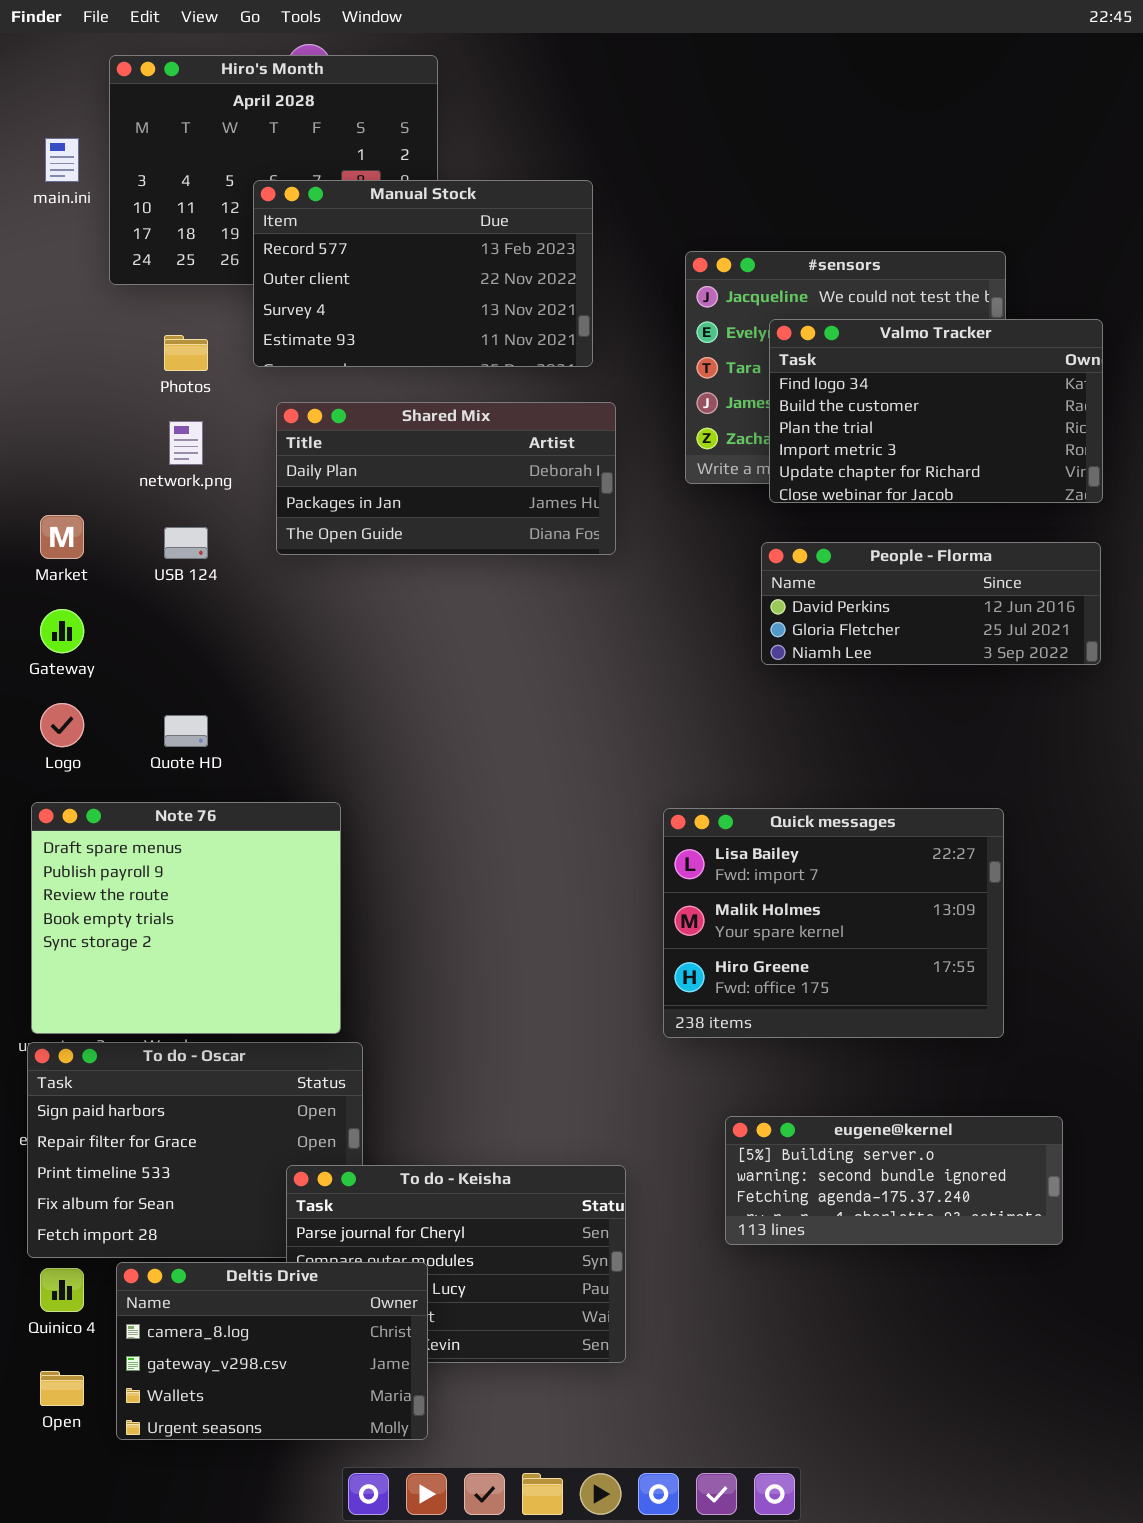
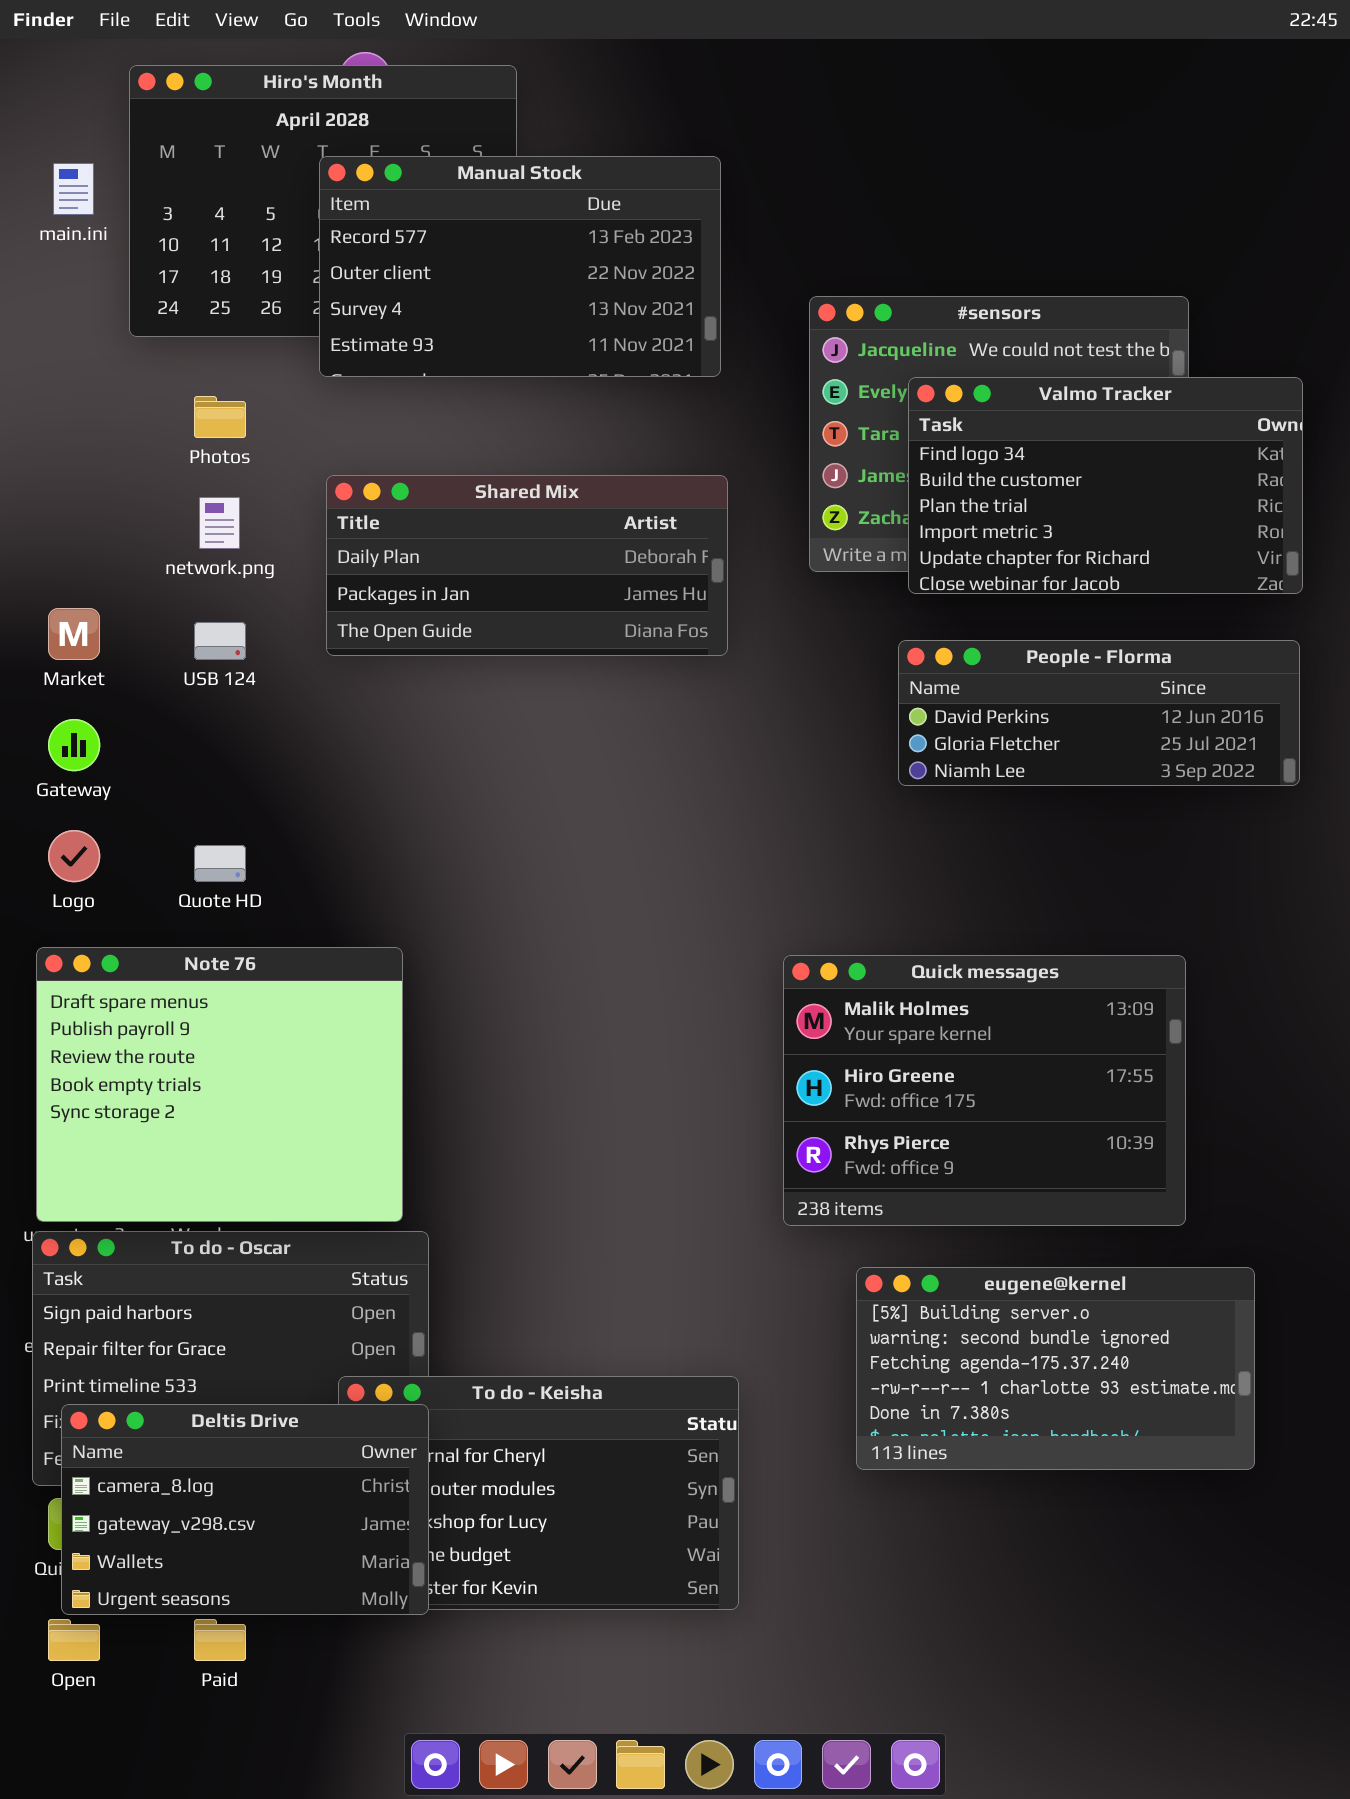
Manual Stock: [253,180,593,367] -> [319,156,721,377], moved
Quick messages: [663,808,1004,1038] -> [783,955,1186,1226], scrolled down 1 row
eugene@kernel: [725,1116,1063,1245] -> [856,1267,1255,1470], resized
Deltis Drive: [116,1262,428,1440] -> [61,1404,429,1615], moved

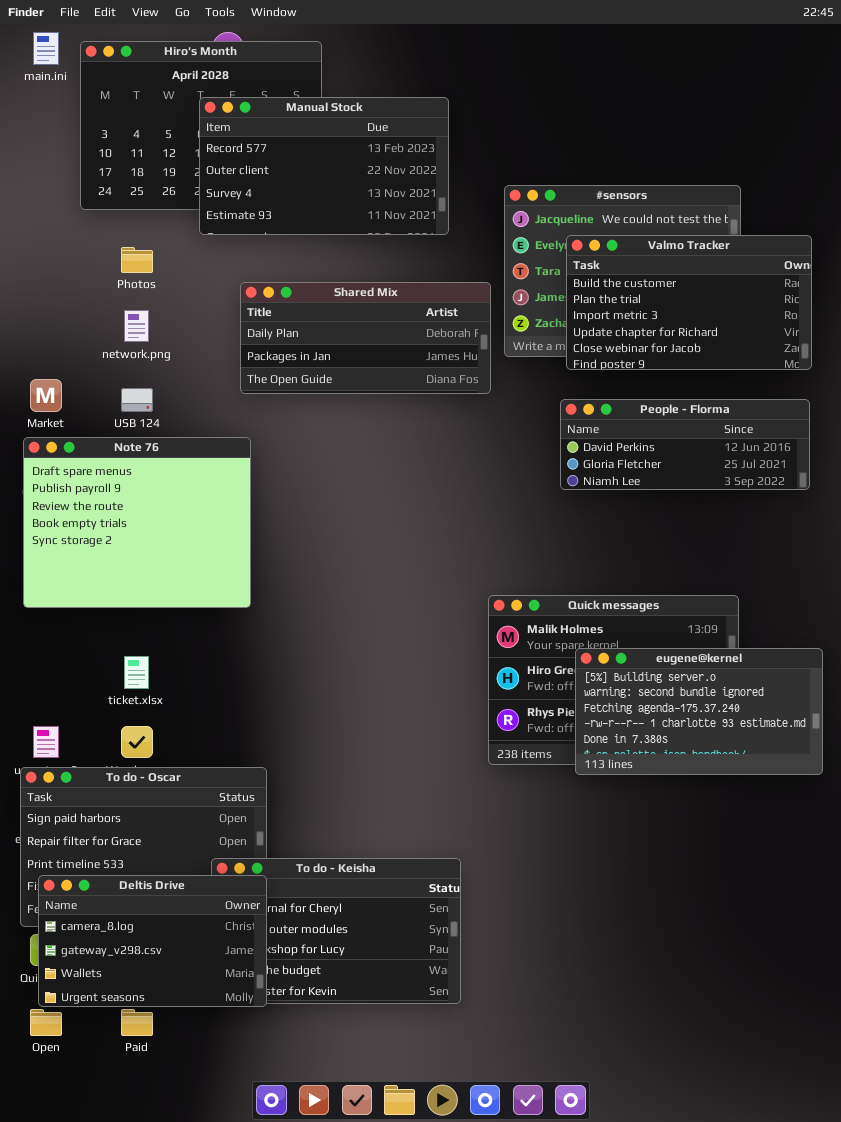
main.ini: [53,163,94,215] -> [33,32,59,65], moved
Valmo Tracker: [908,377,1303,594] -> [566,235,812,370], scrolled down 1 row
Shared Mix: [326,475,728,656] -> [240,282,491,394], moved
Note 76: [36,947,403,1222] -> [23,437,251,608], moved
eugene@kernel: [856,1267,1255,1470] -> [575,648,823,775], moved

